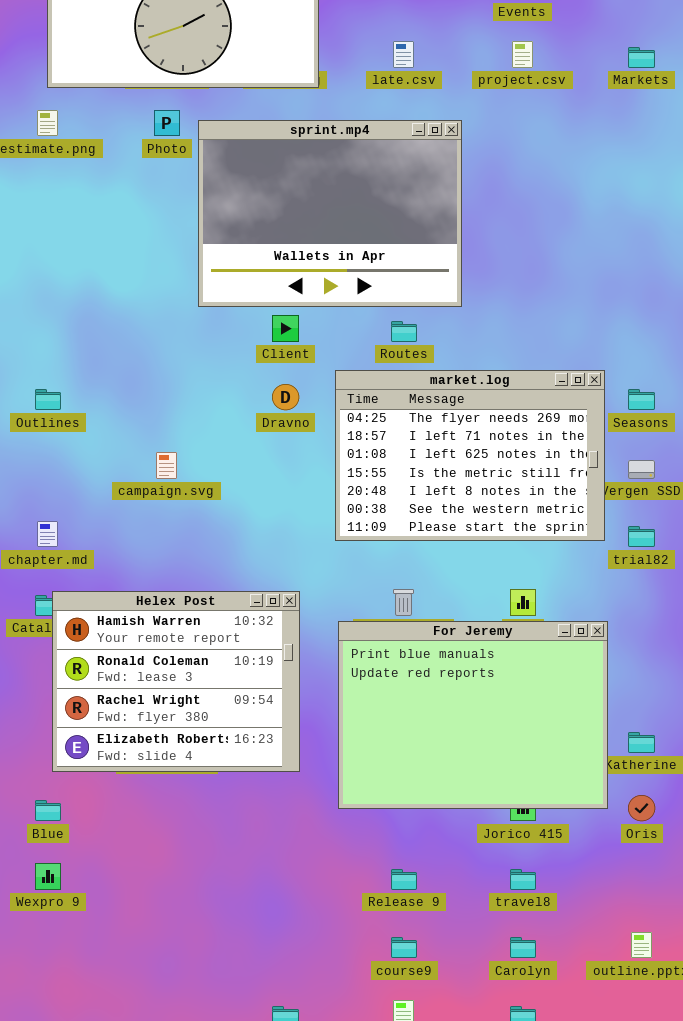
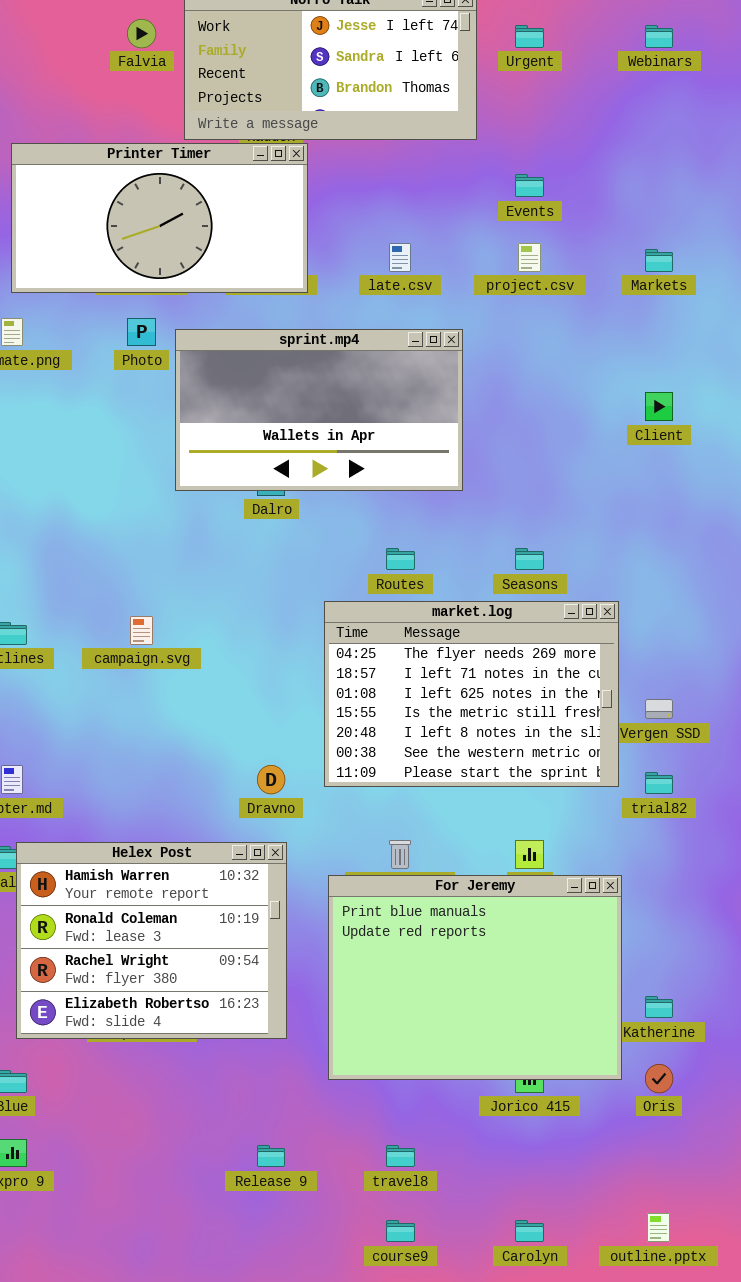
sprint.mp4: [198,120,462,307] -> [175,329,463,491], resized
Client: [272,315,299,342] -> [645,392,673,421], moved
Dravno: [272,384,299,410] -> [257,765,285,794], moved
Seasons: [628,389,655,410] -> [515,548,544,570], moved
campaign.svg: [156,452,177,479] -> [130,616,153,645], moved
Release 9: [391,869,417,890] -> [257,1145,285,1167], moved
travel8: [510,869,536,890] -> [386,1145,415,1167], moved

